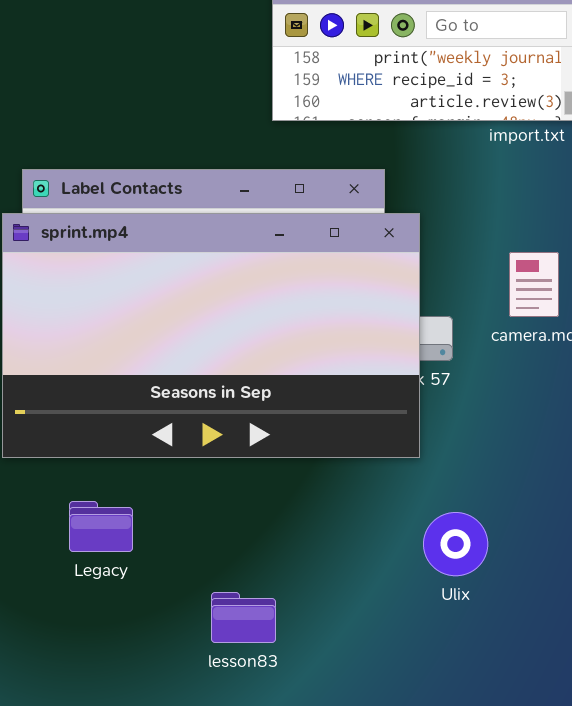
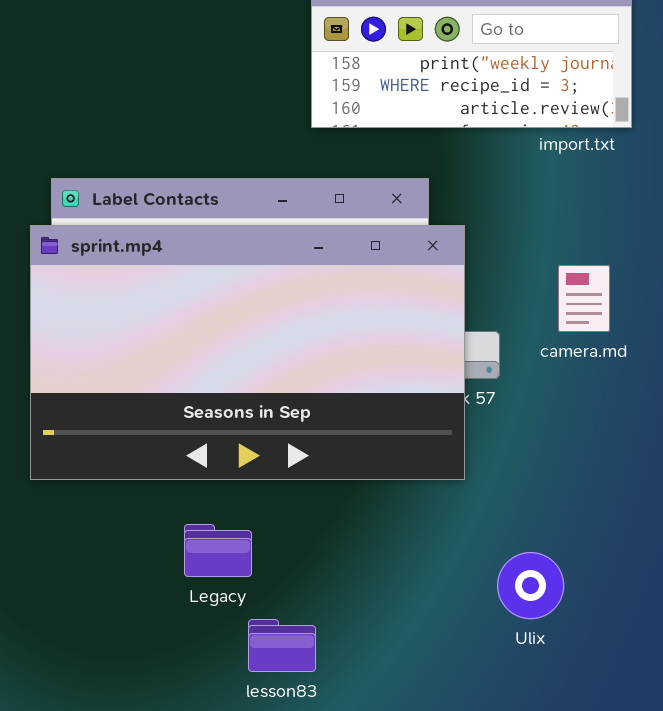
Legacy: [69,501,133,552] -> [184,524,252,577], moved
Ulix: [423,512,488,576] -> [497,552,564,619], moved

